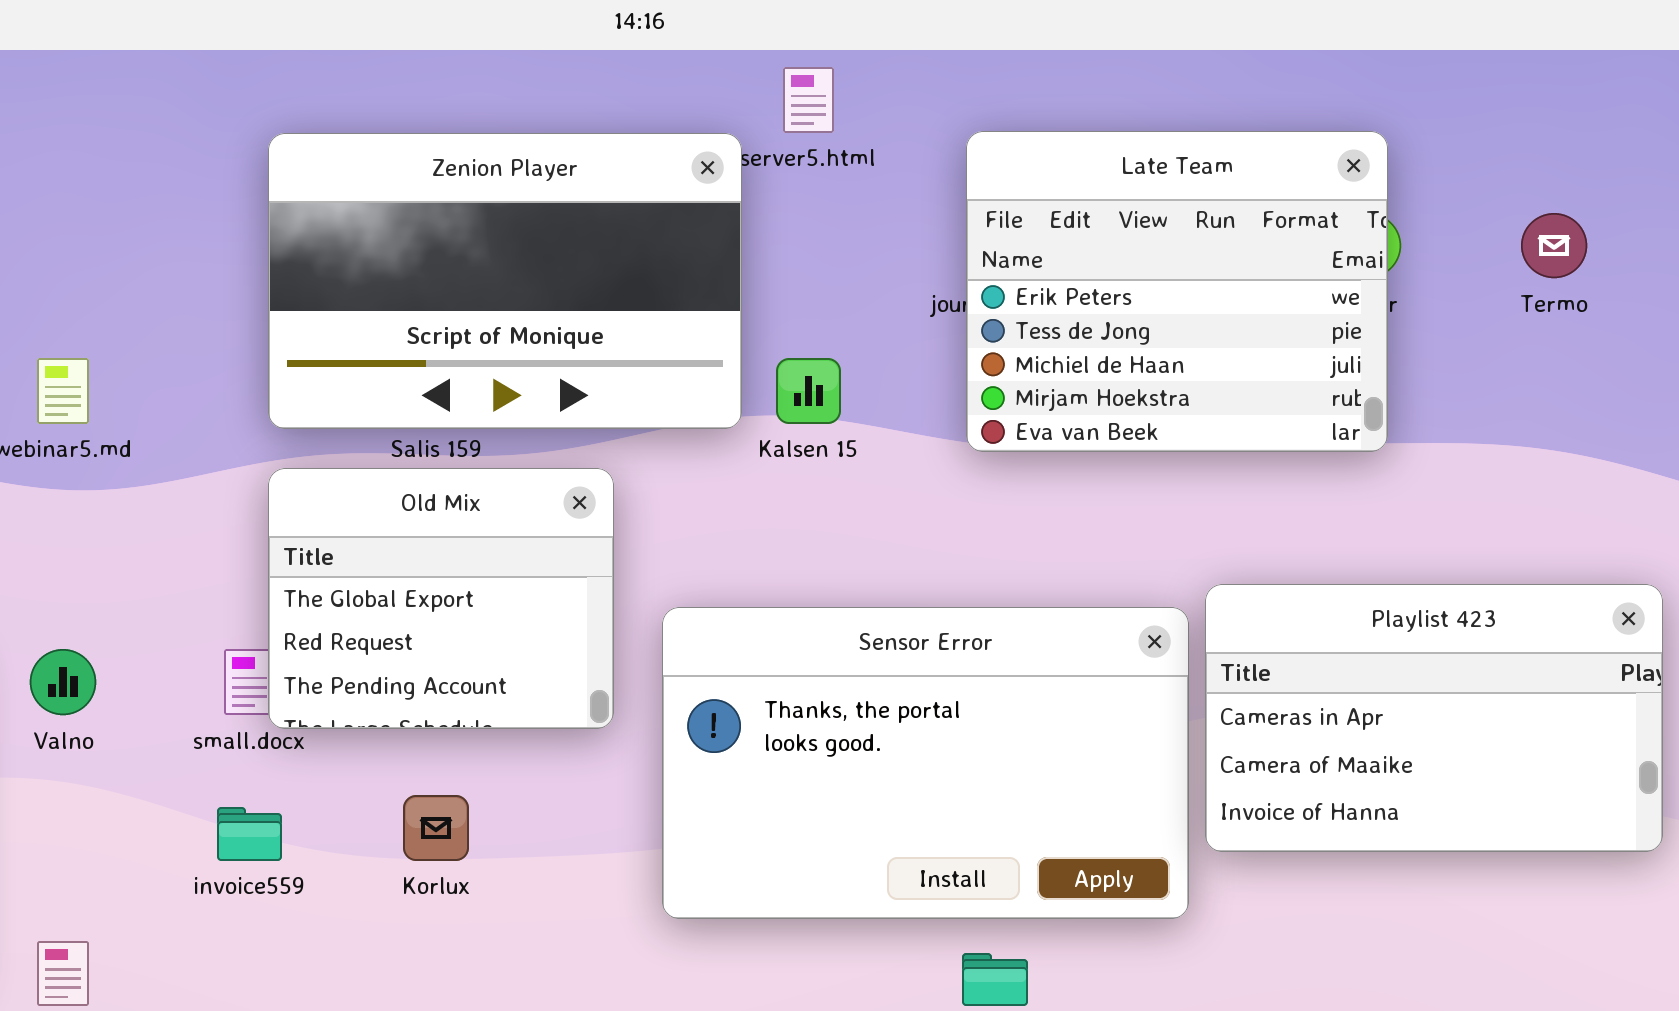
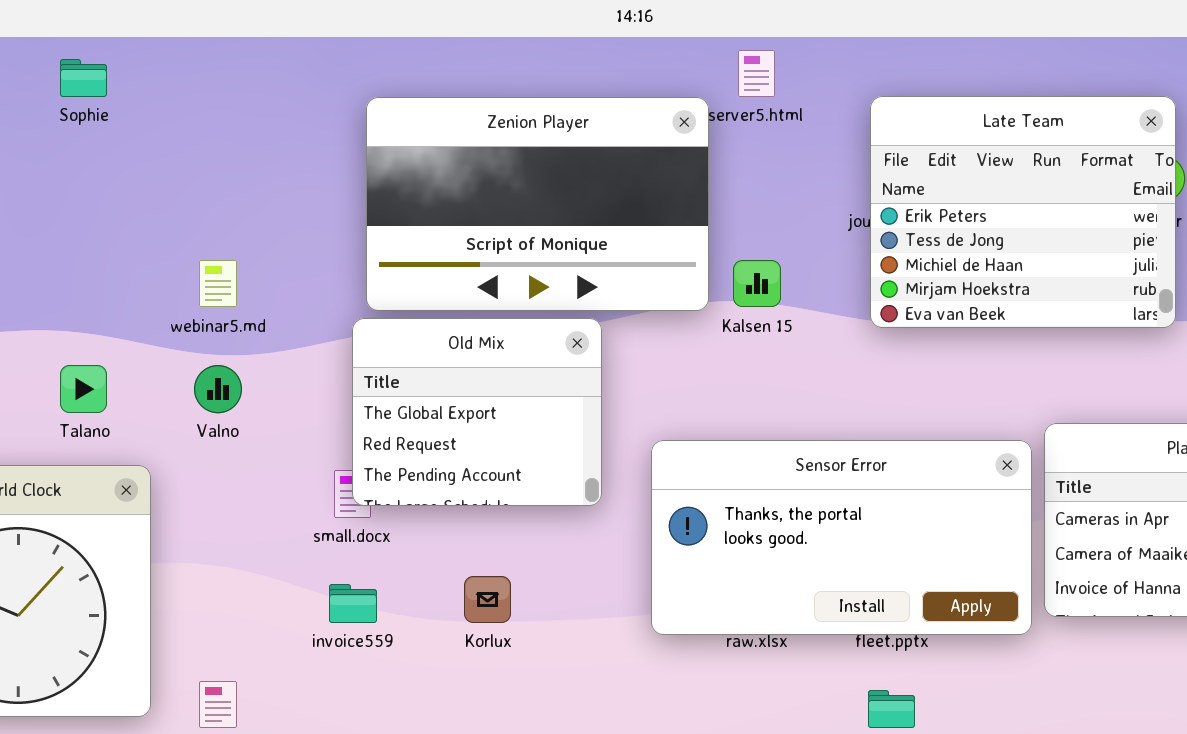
Old Mix: [268,468,614,729] -> [352,318,602,506], moved
Sensor Error: [662,607,1189,919] -> [651,440,1032,635], resized
Valno: [30,649,96,715] -> [194,365,242,413], moved

